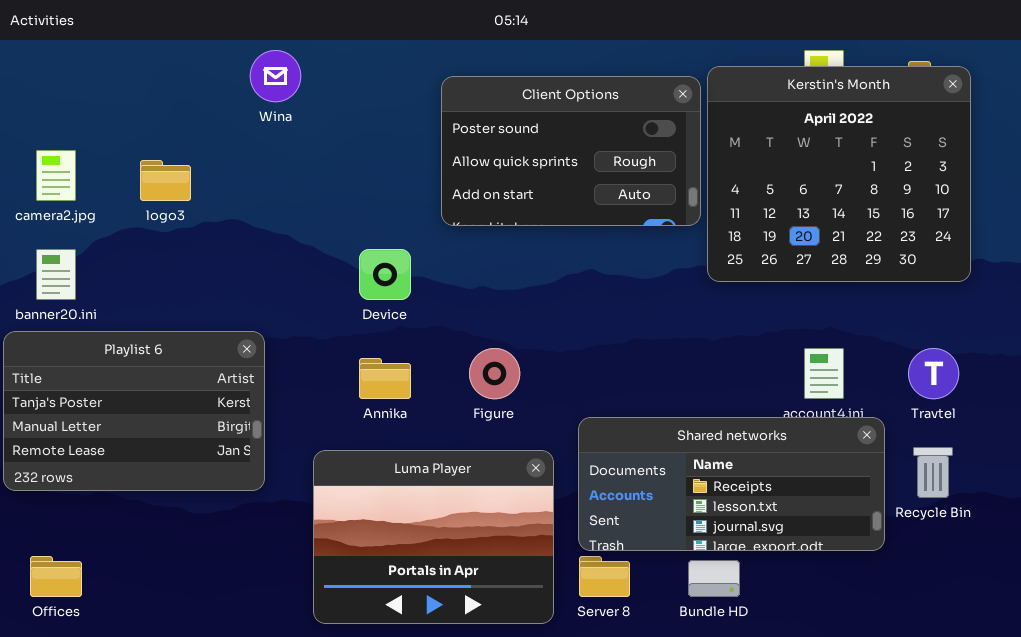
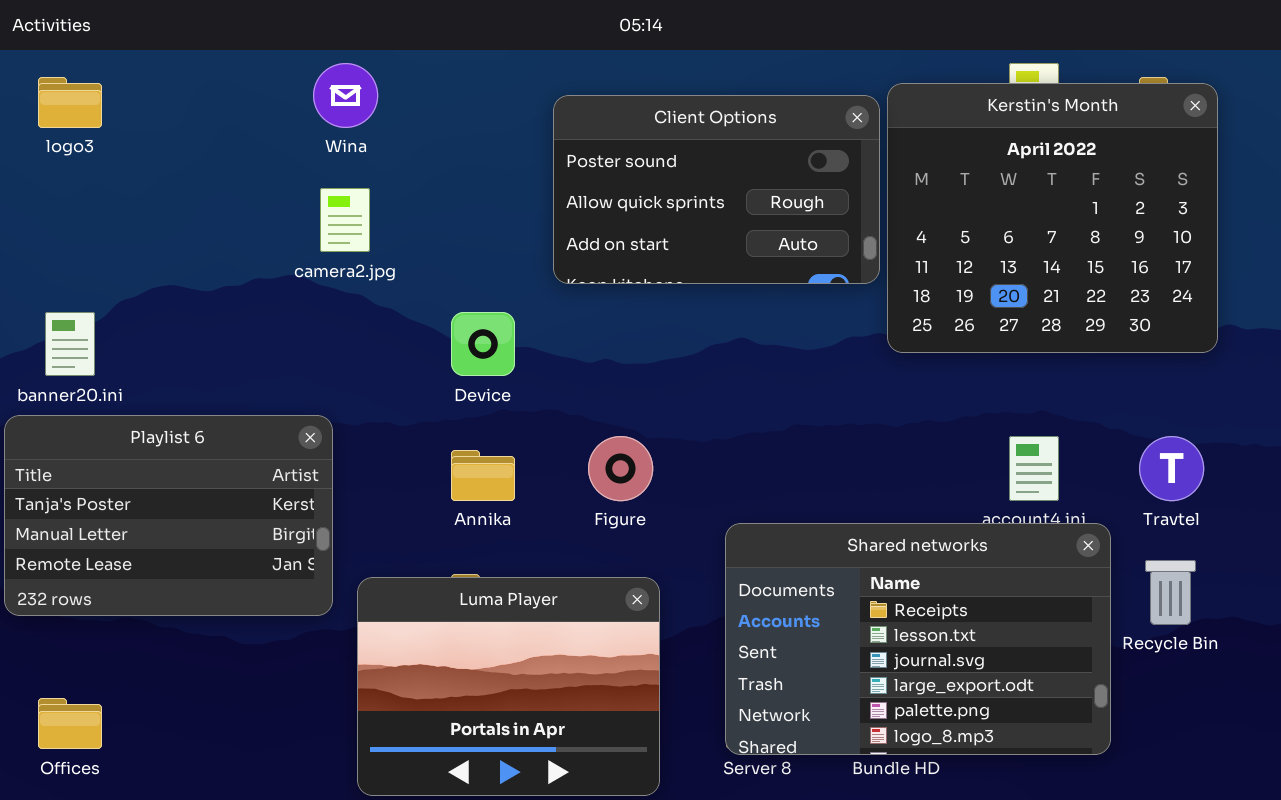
camera2.jpg: [36,150,76,201] -> [320,188,370,252], moved
logo3: [140,160,191,201] -> [38,77,102,128], moved
Shared networks: [578,417,885,551] -> [725,523,1111,755], resized
Luma Player: [313,450,554,624] -> [357,577,660,796], moved

